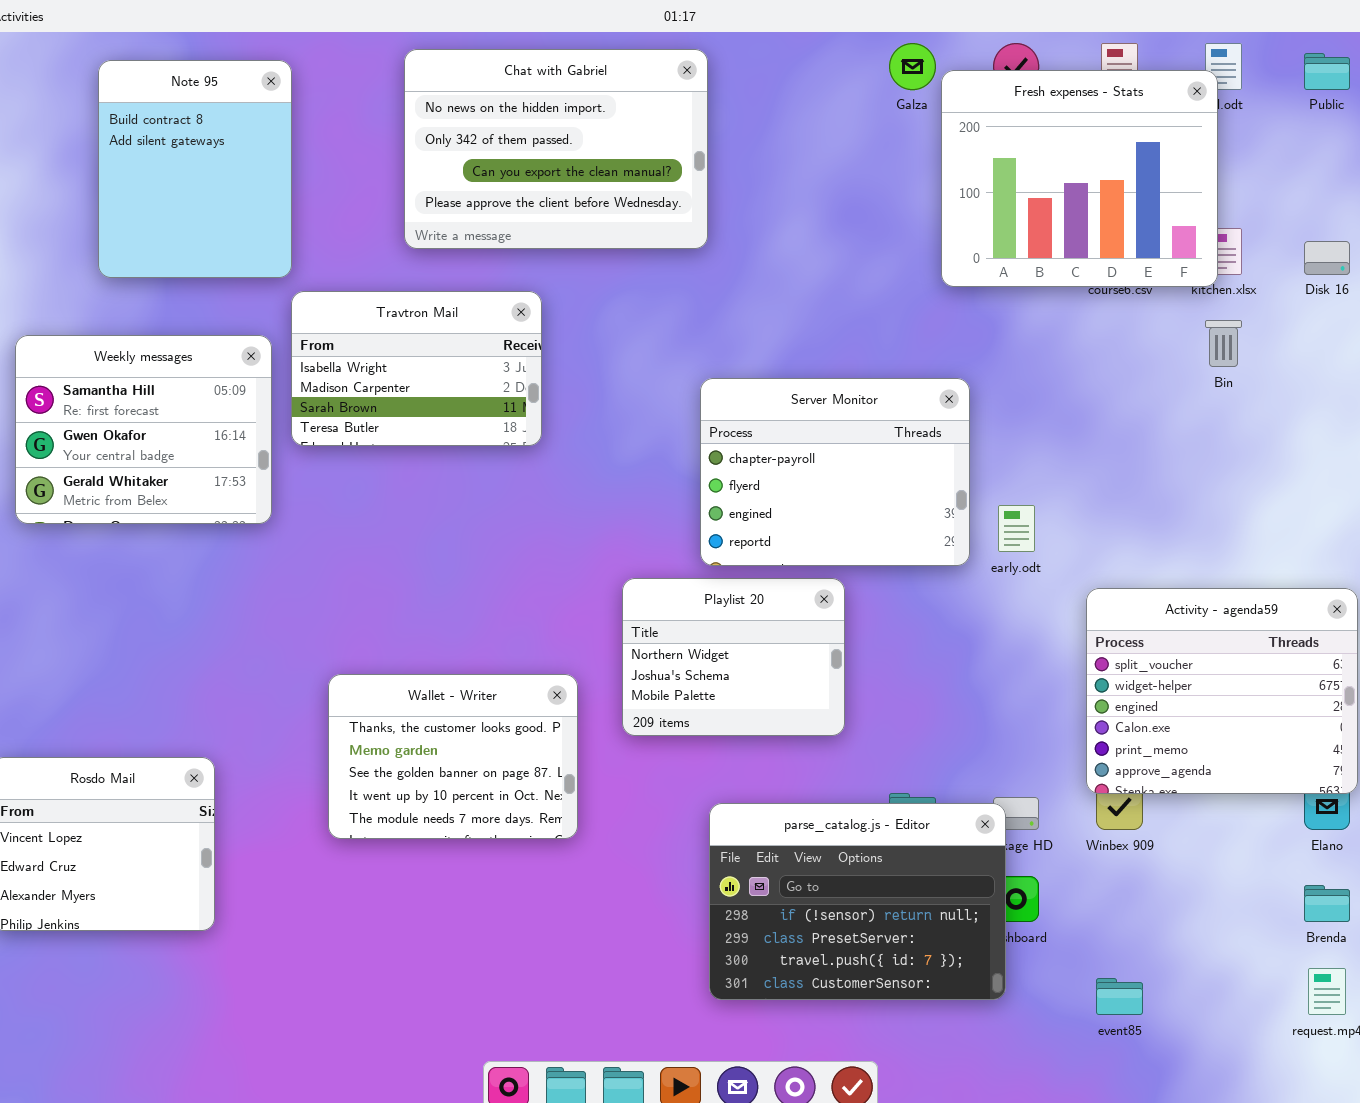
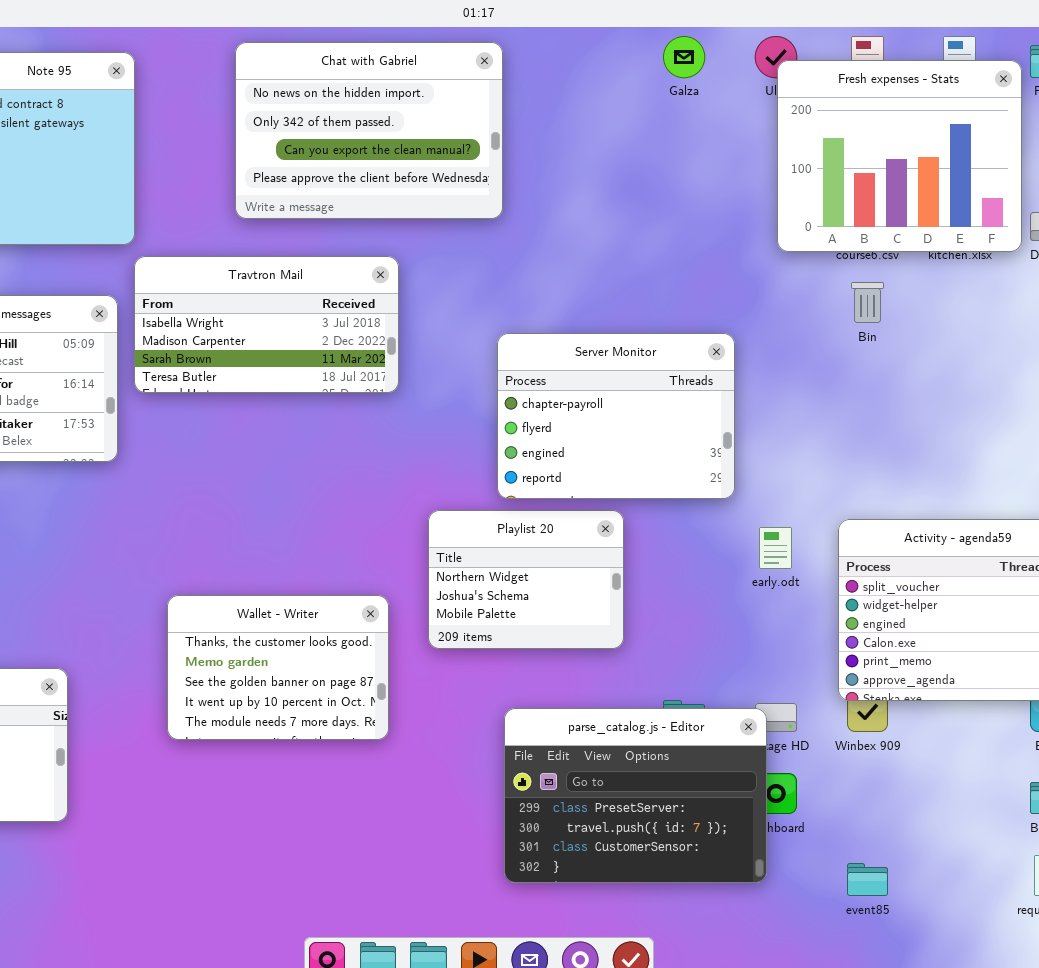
Fresh expenses - Stats: [941,70,1218,287] -> [777,60,1022,252], moved
Travtron Mail: [291,291,542,446] -> [134,256,399,393], resized
Bin: [1205,320,1242,367] -> [851,282,884,323], moved
early.odt: [998,505,1035,552] -> [759,527,792,569], moved
parse_catalog.js - Editor: [709,803,1006,1000] -> [504,708,767,883], scrolled down 1 row

